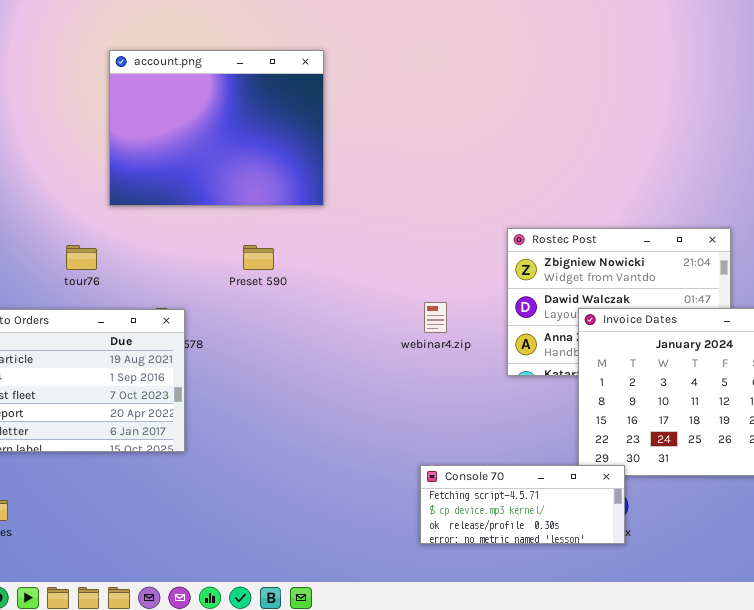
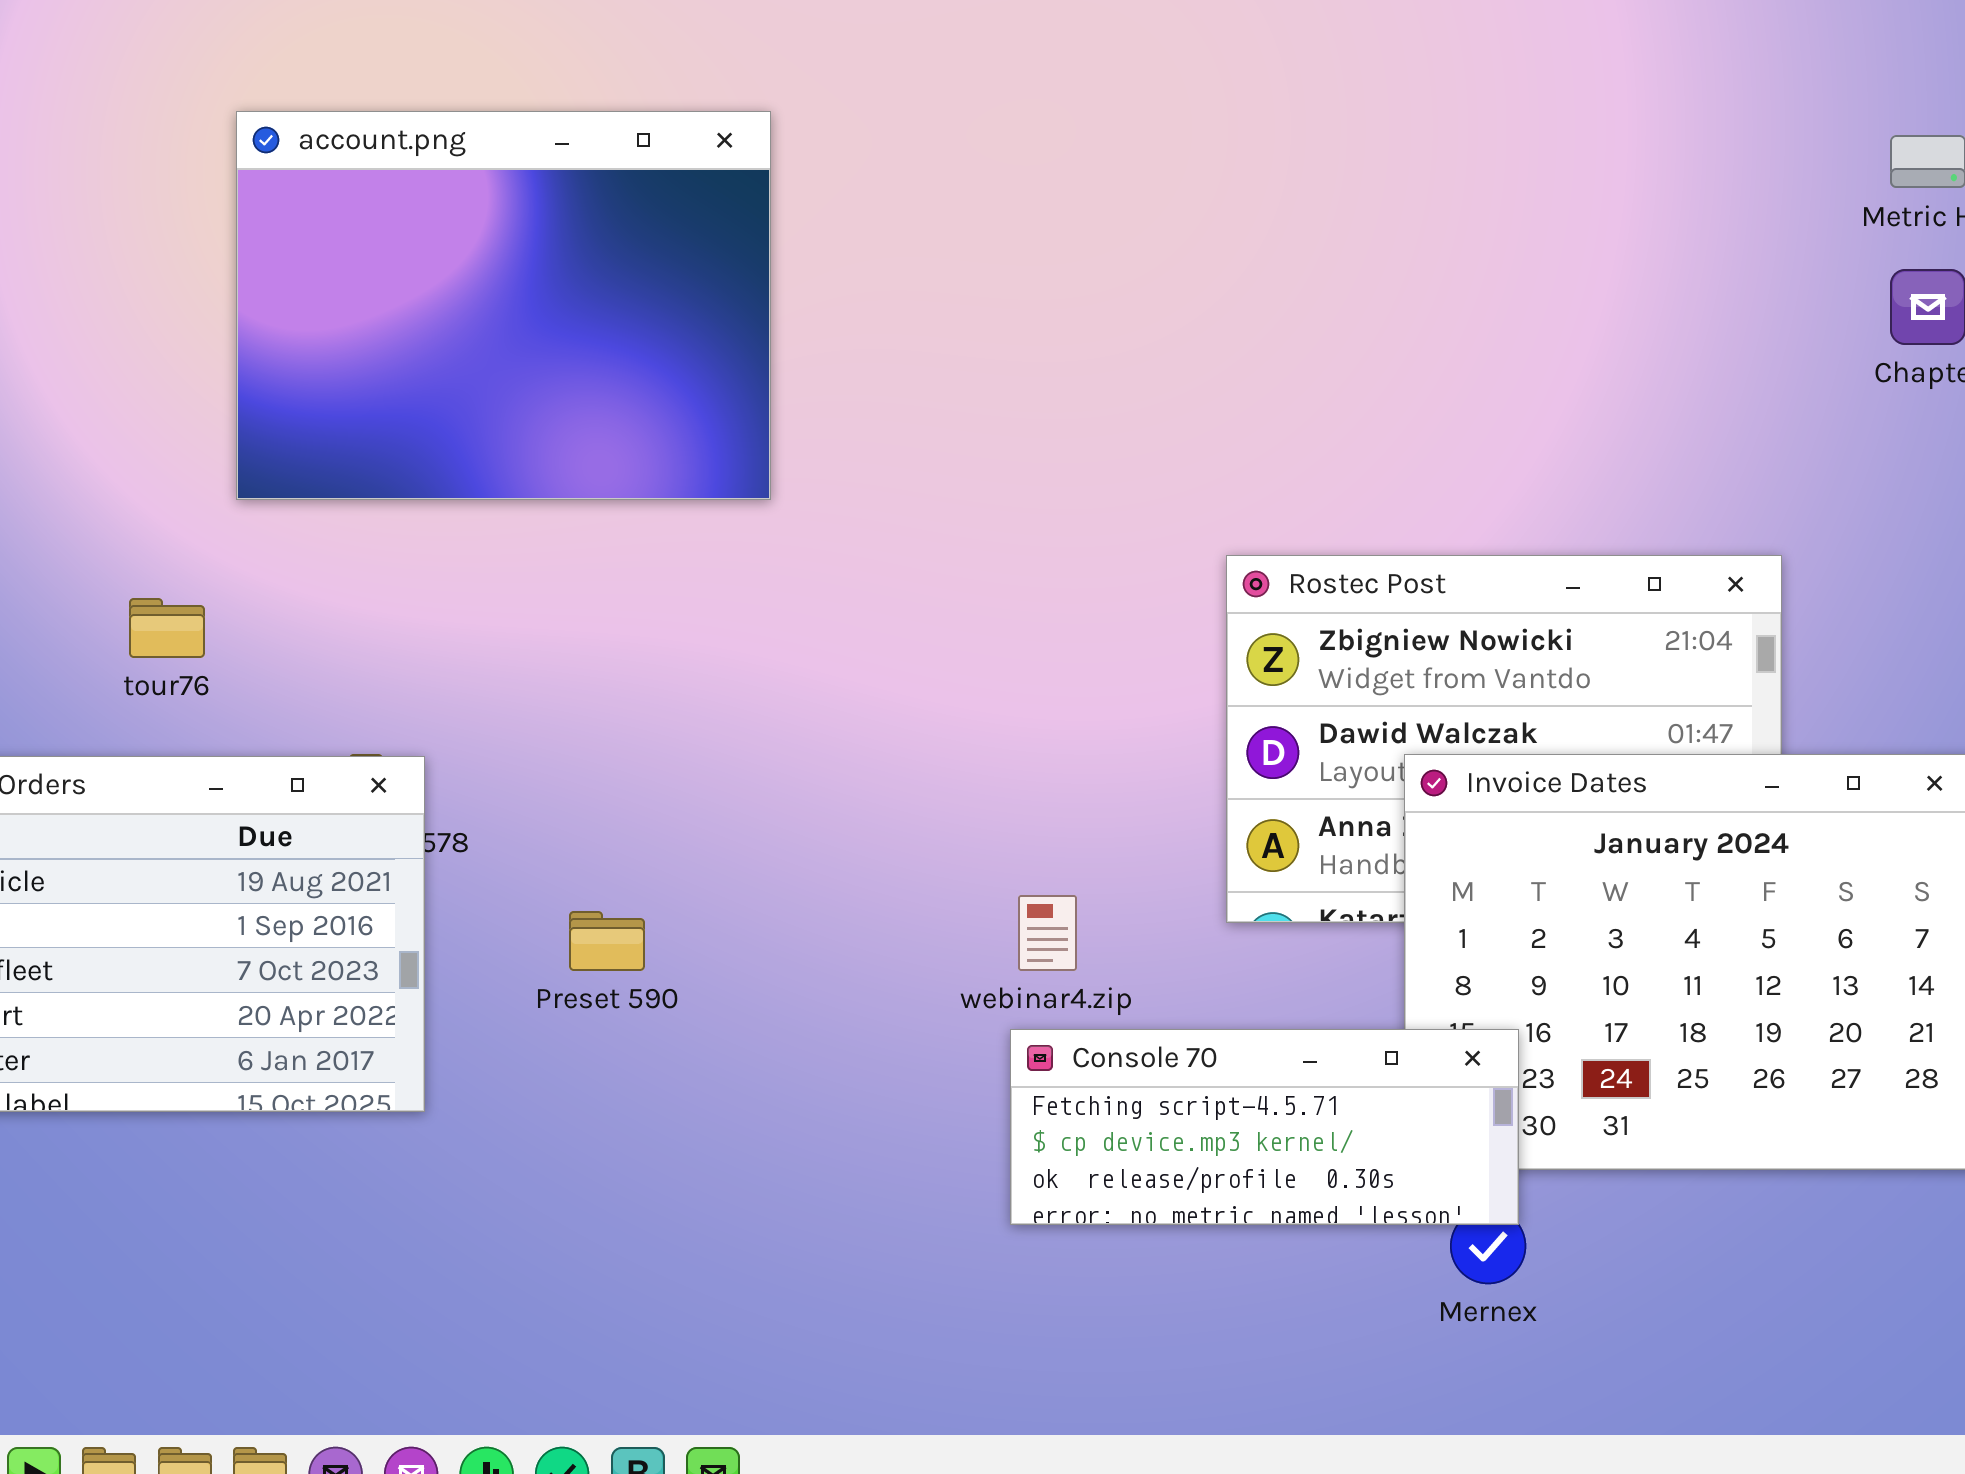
Preset 590: [243,245,274,270] -> [569,911,645,971], moved
webinar4.zip: [424,302,447,333] -> [1018,895,1077,971], moved
Console 70: [420,465,625,544] -> [1010,1029,1519,1225], moved

